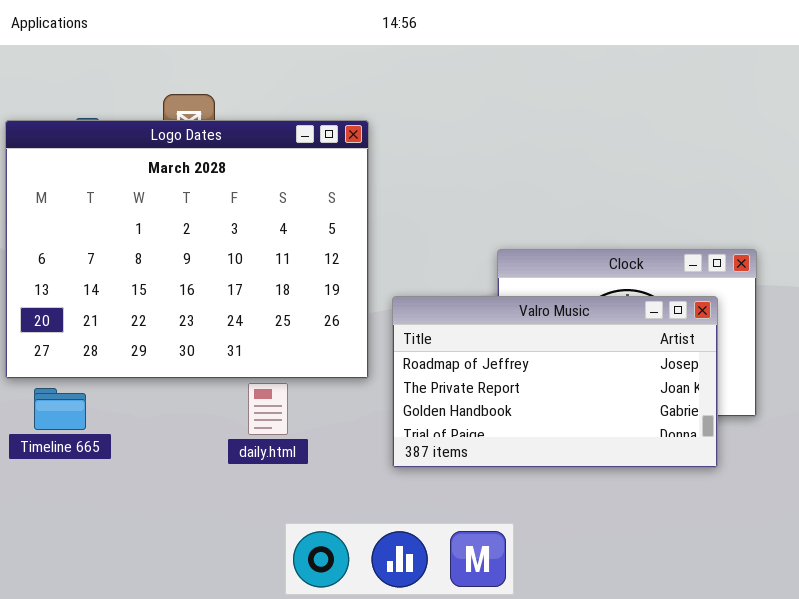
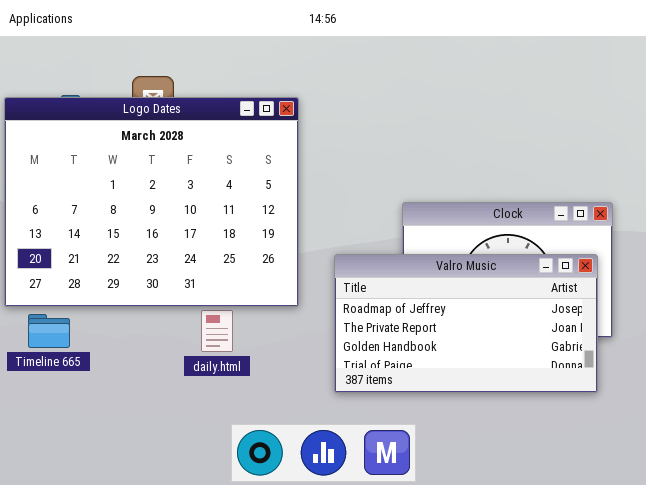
Valro Music: [392,296,718,468] -> [334,254,598,393], moved

